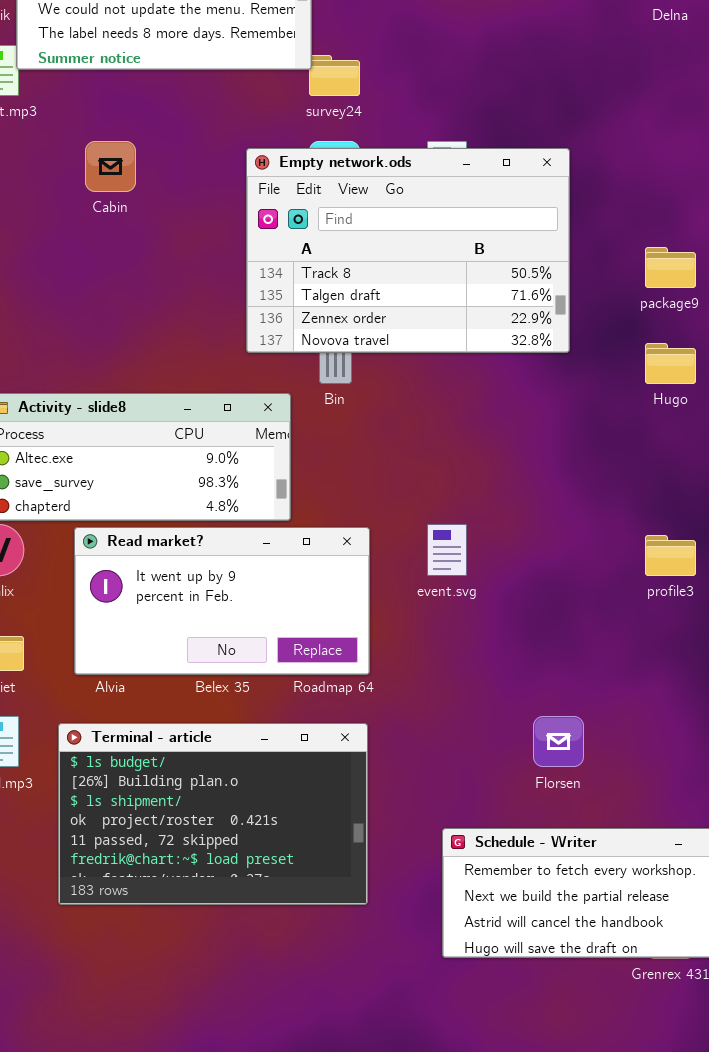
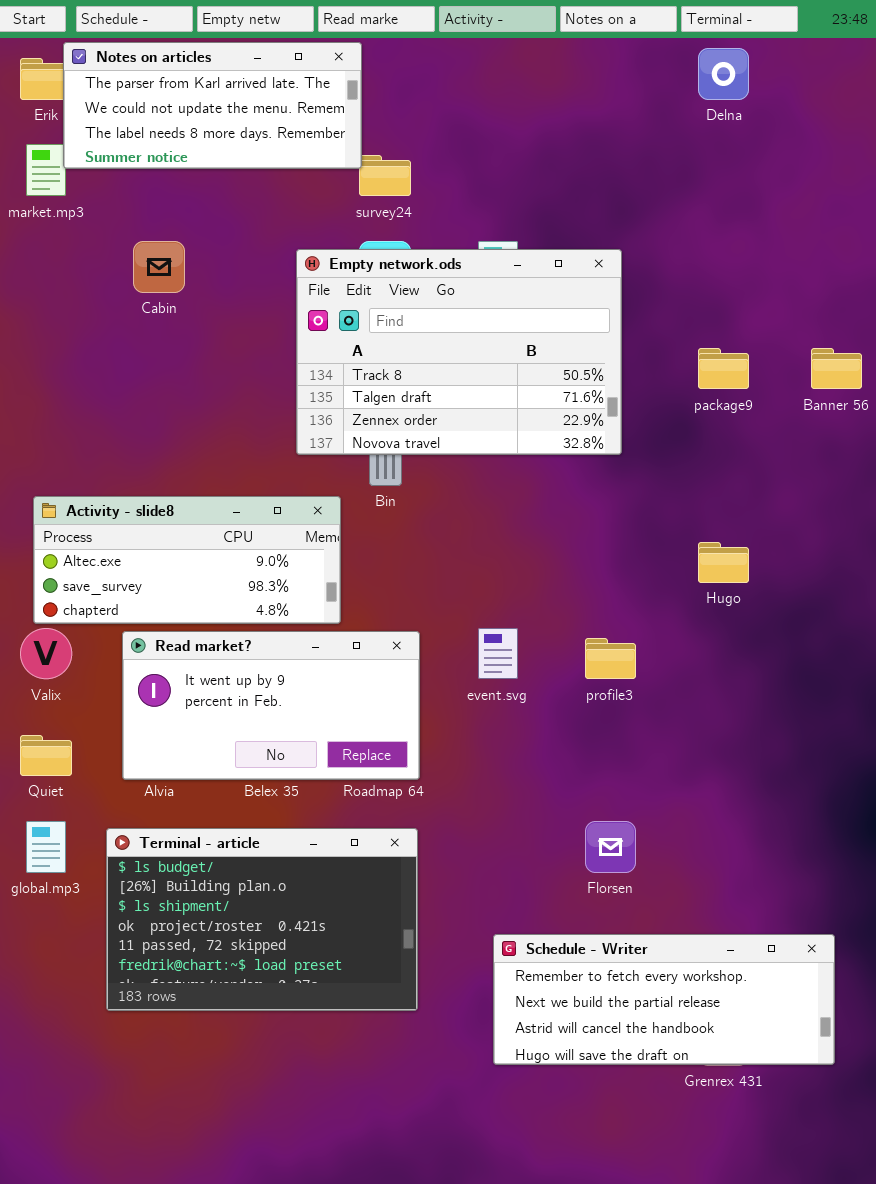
Hugo: [645,343,696,384] -> [698,542,749,583], moved
profile3: [645,535,696,576] -> [585,638,636,679], moved

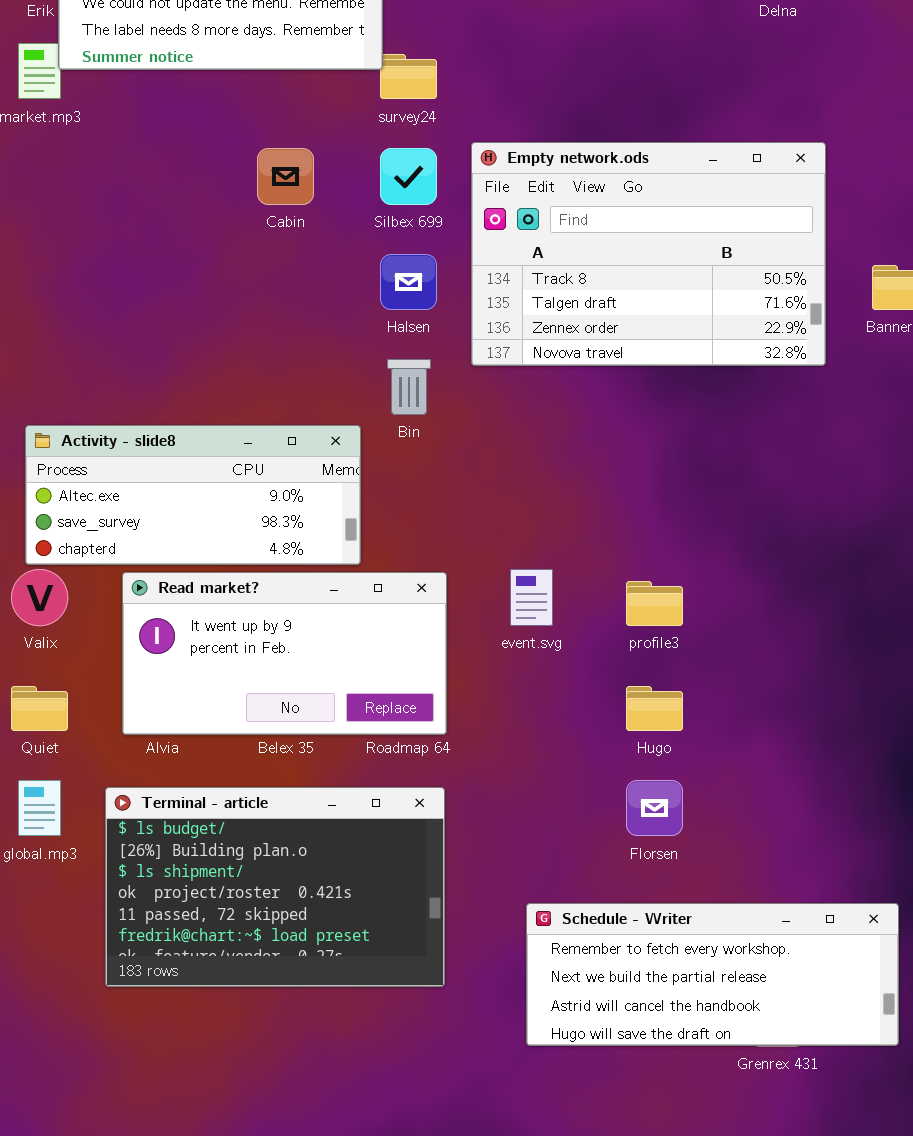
Cabin: [133,241,185,293] -> [257,148,314,205], moved
Empty network.ods: [296,249,622,455] -> [471,142,826,366], moved
Hugo: [698,542,749,583] -> [626,686,683,731], moved

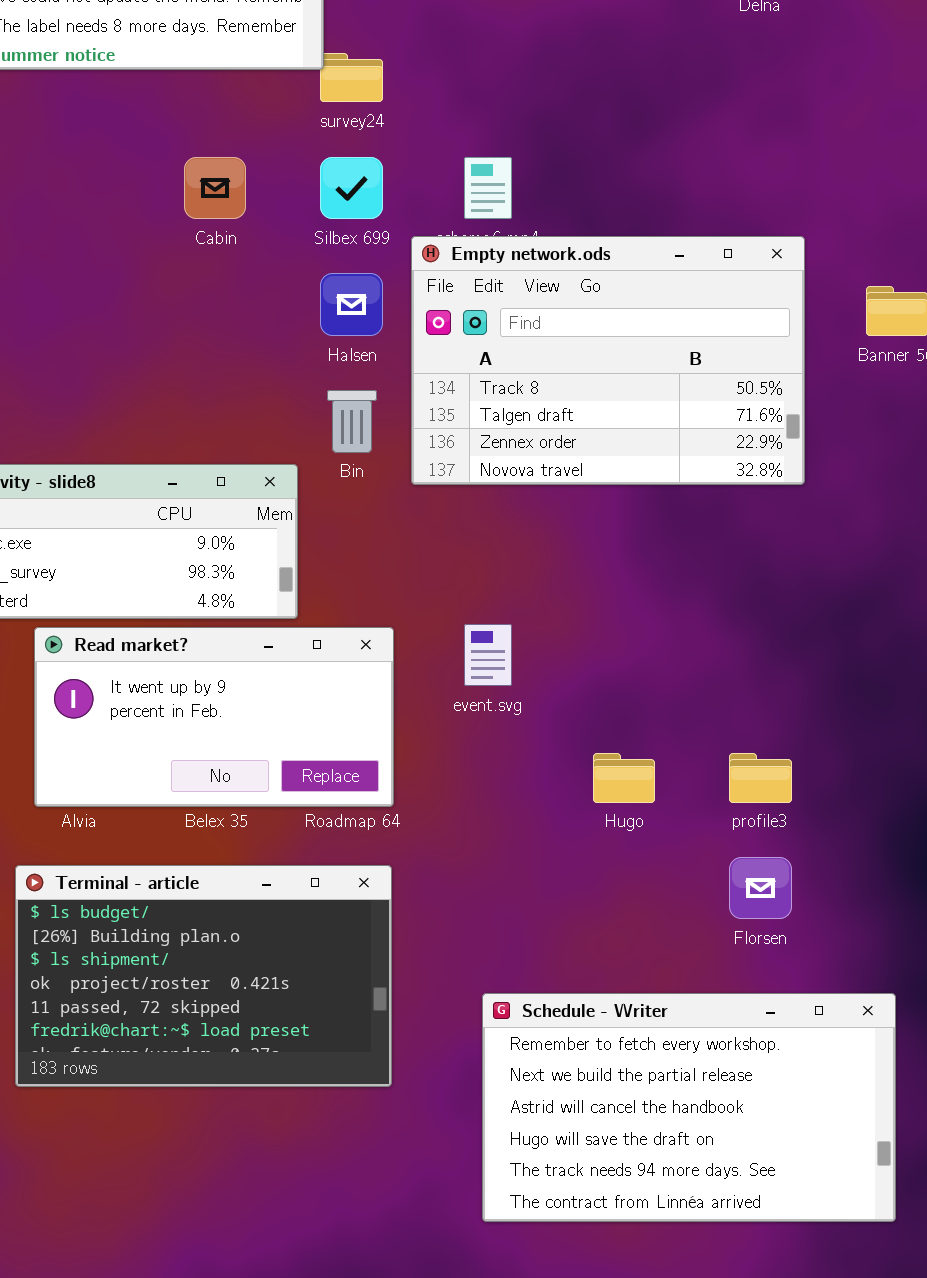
Empty network.ods: [471,142,826,366] -> [411,236,805,485], moved
profile3: [626,581,683,626] -> [729,753,792,803], moved
Florsen: [626,780,683,836] -> [729,857,792,919], moved
Schedule - Writer: [526,903,899,1046] -> [482,993,896,1222], resized

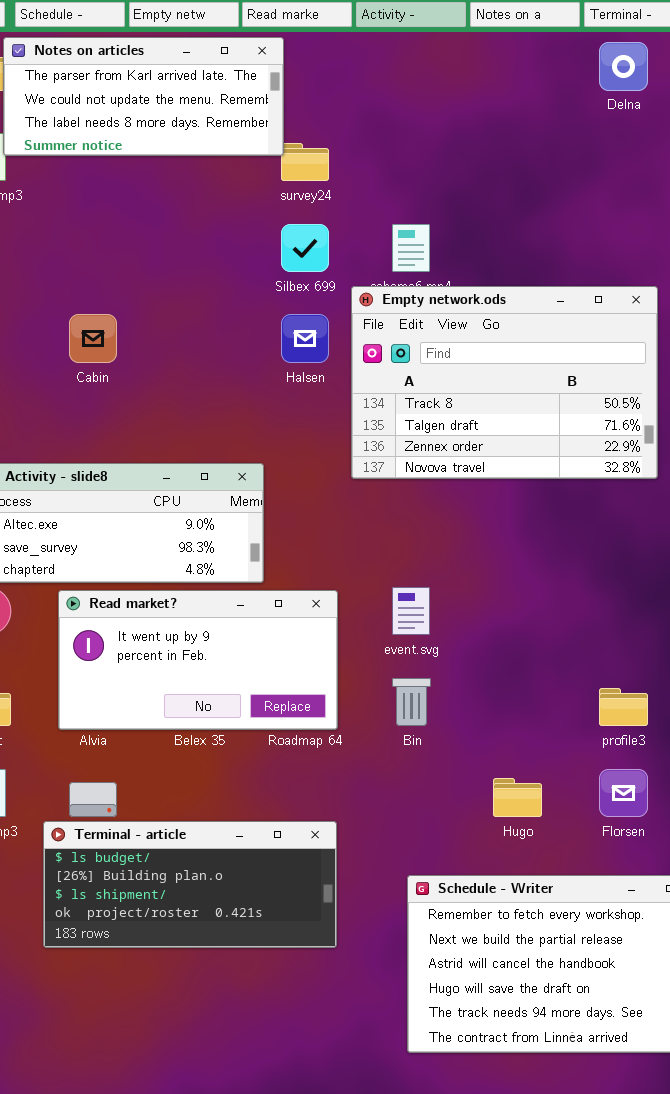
Cabin: [184,157,246,219] -> [69,314,117,363], moved
Bin: [327,390,377,453] -> [392,678,431,726], moved
Hugo: [593,753,655,803] -> [493,778,542,817], moved
Terminal - article: [15,865,392,1087] -> [43,821,337,948], resized

